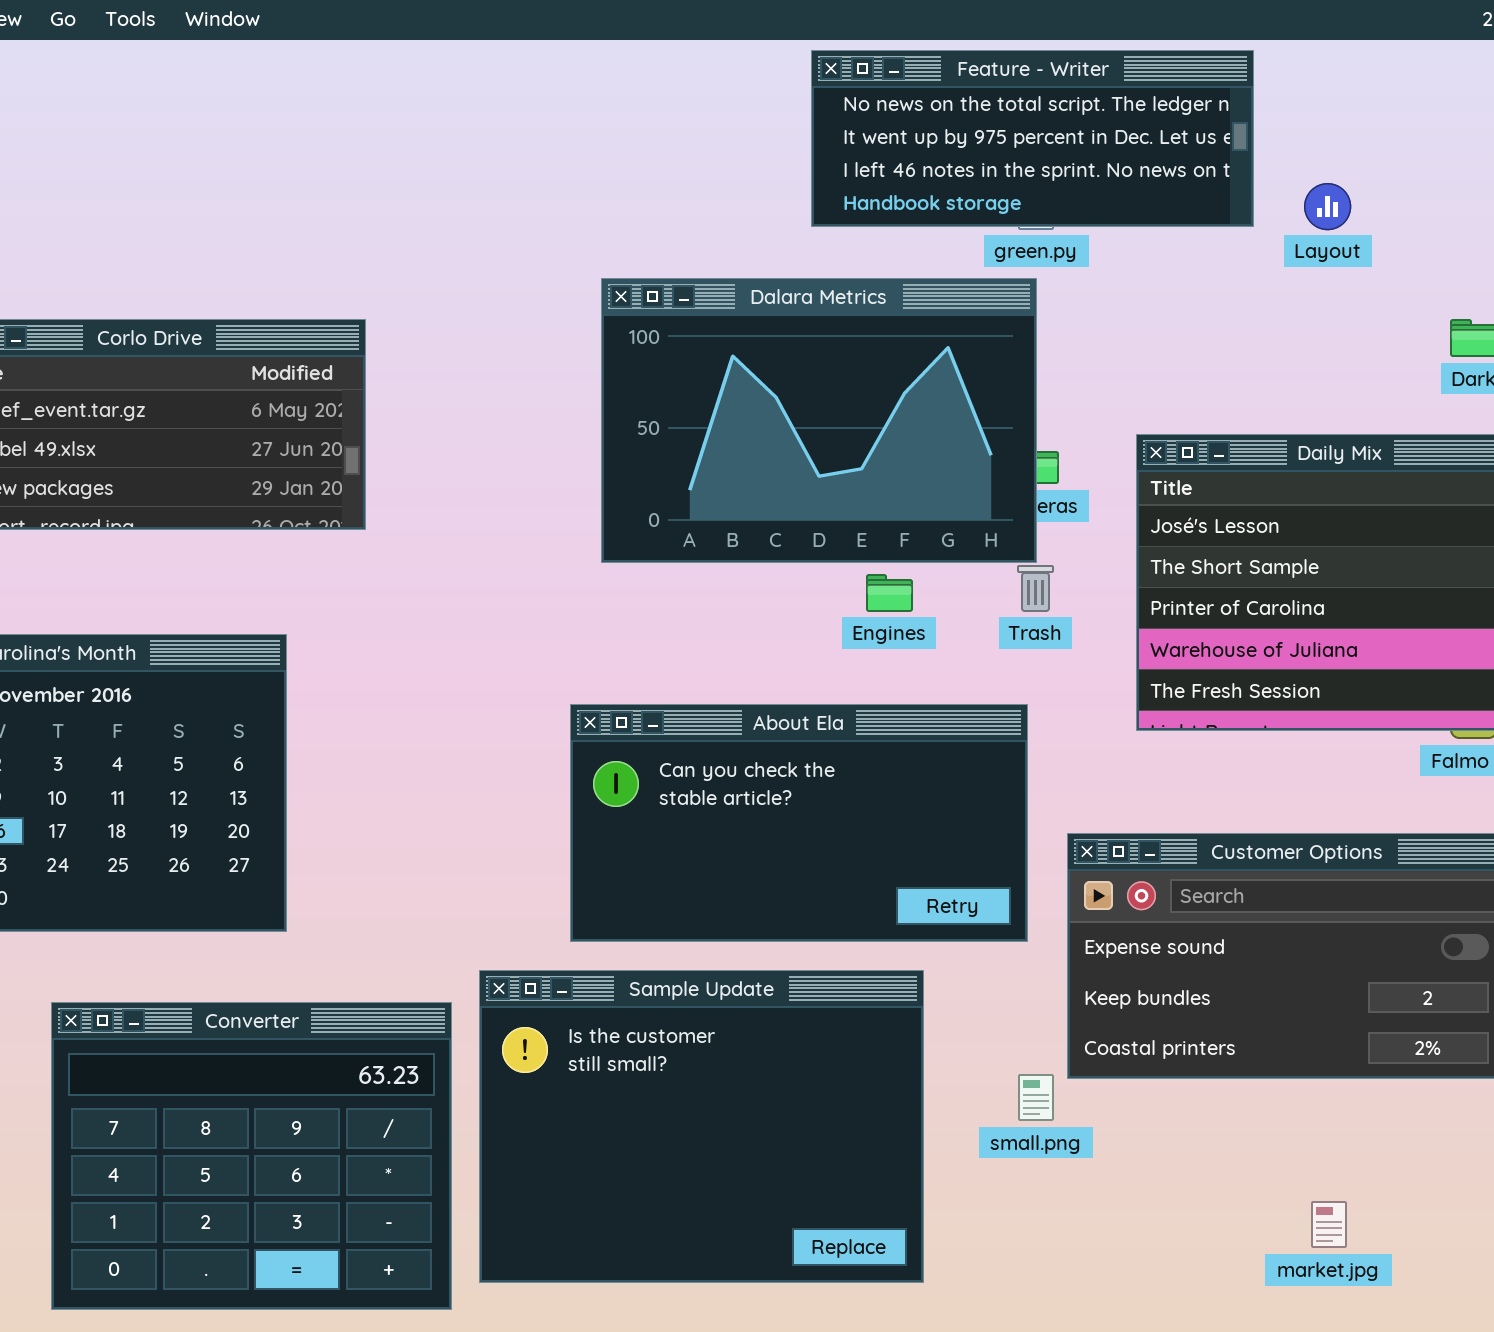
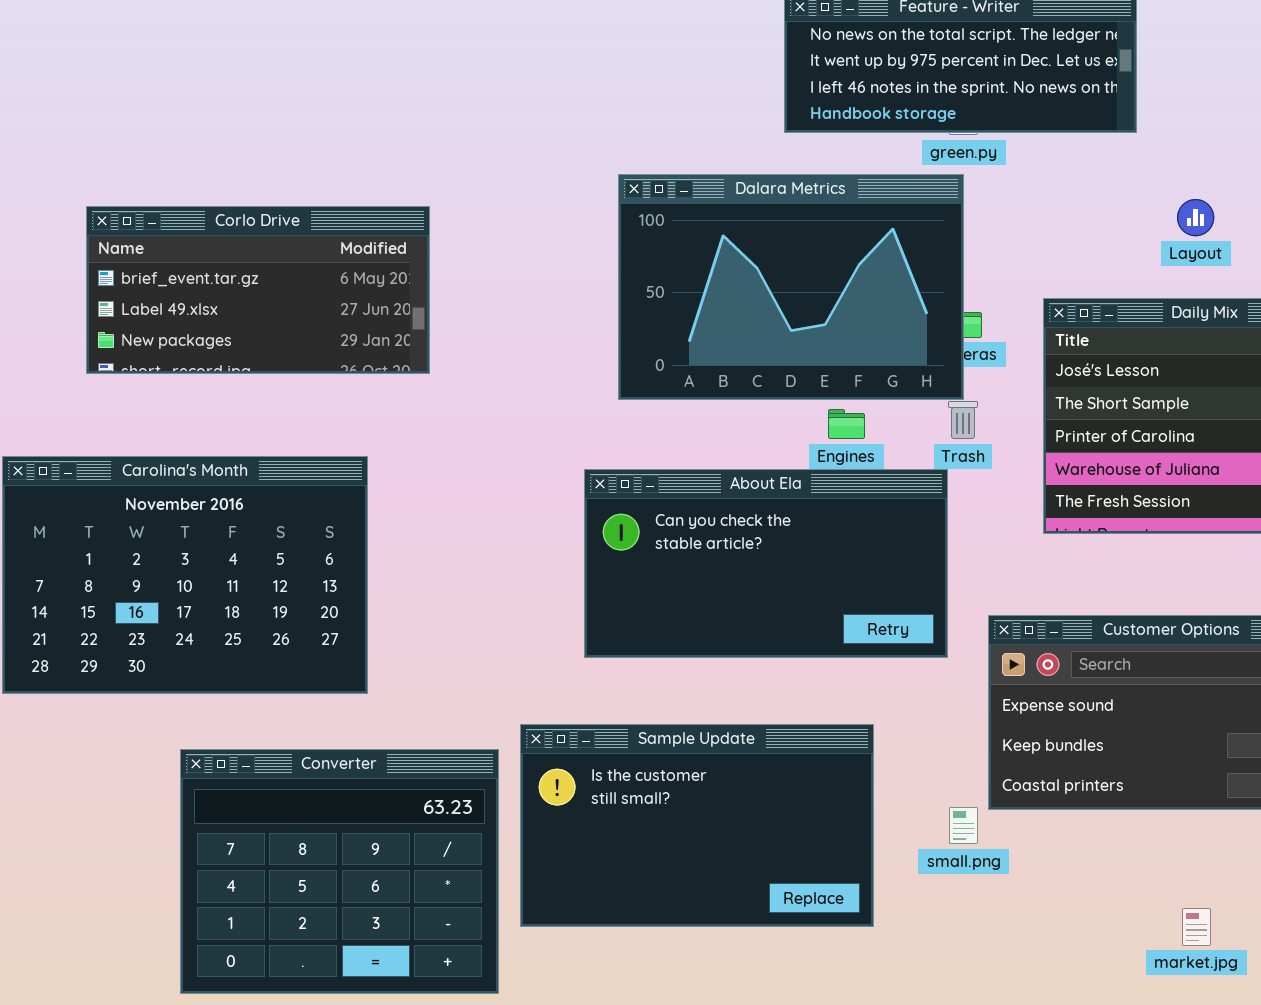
Layout: [1304,183,1351,230] -> [1177,199,1214,236], moved
About Ela: [570,704,1028,942] -> [584,469,948,658], moved
Sample Update: [479,970,924,1283] -> [520,724,874,927], resized

